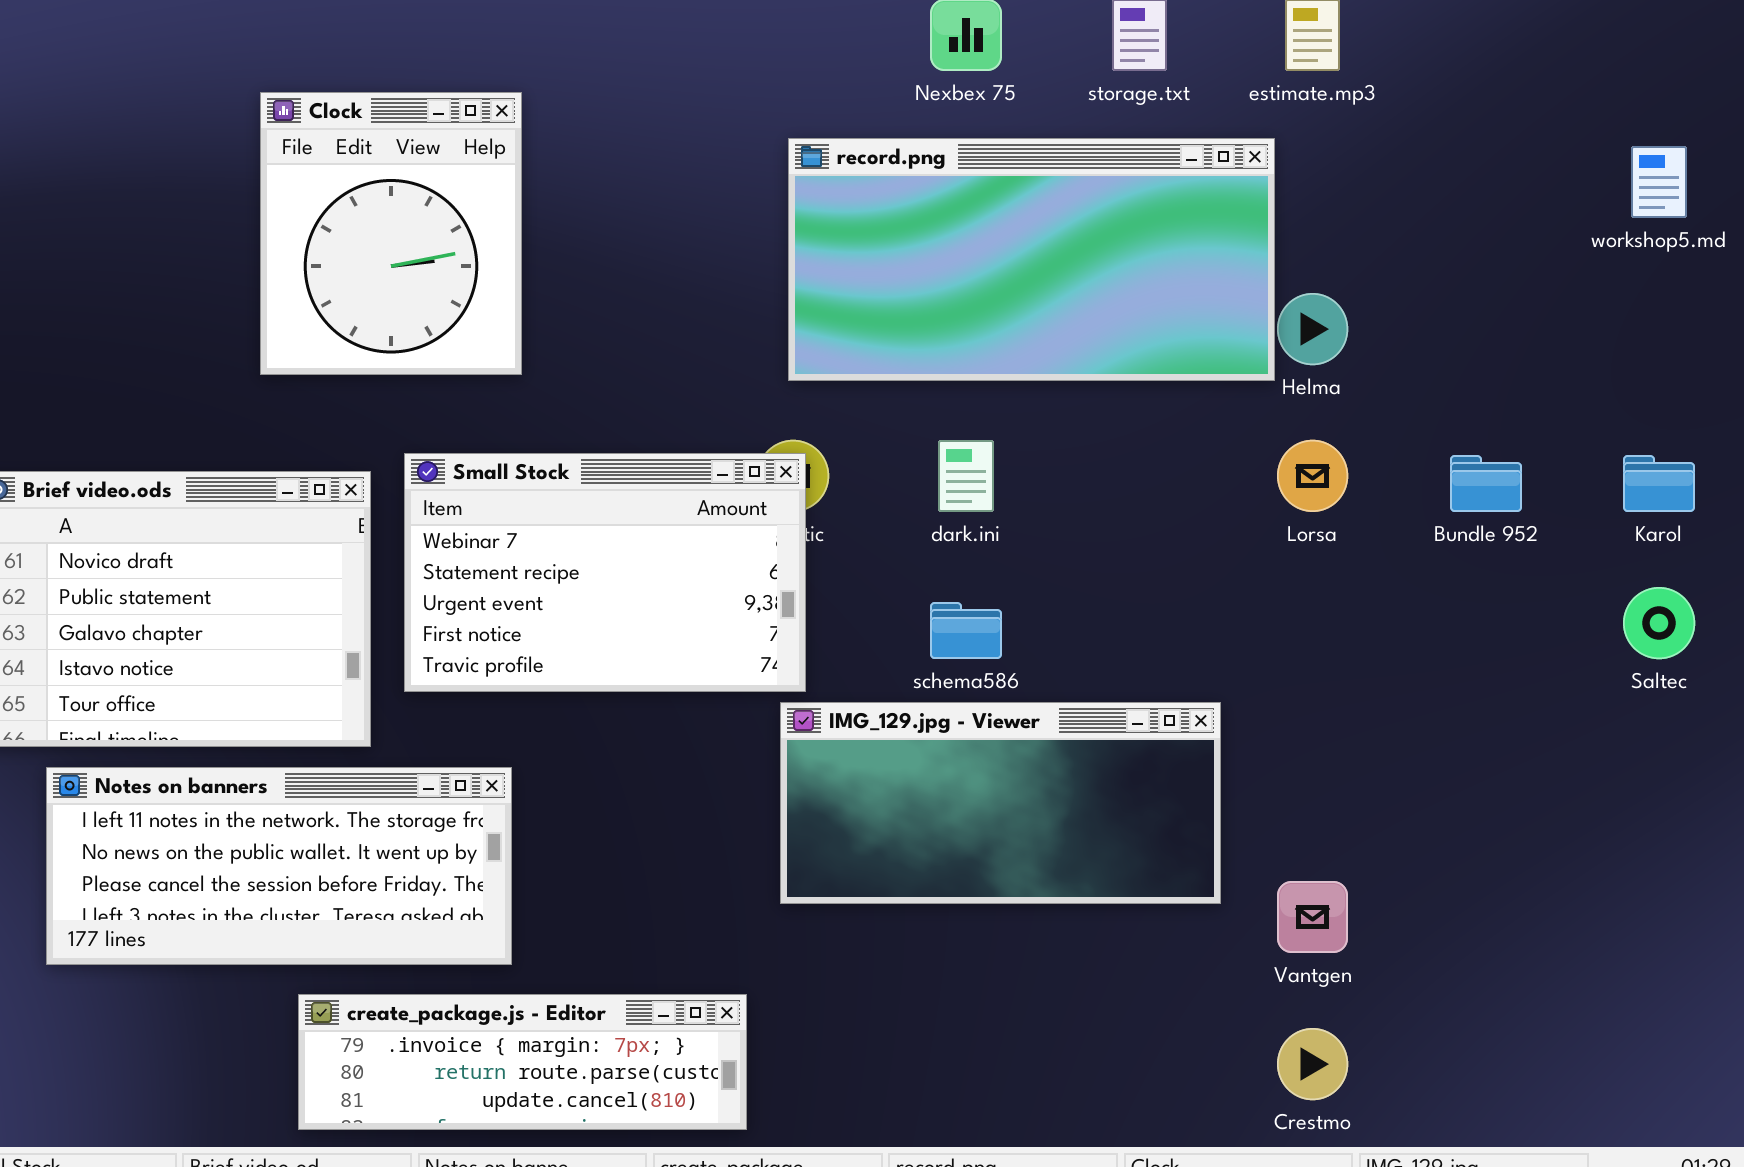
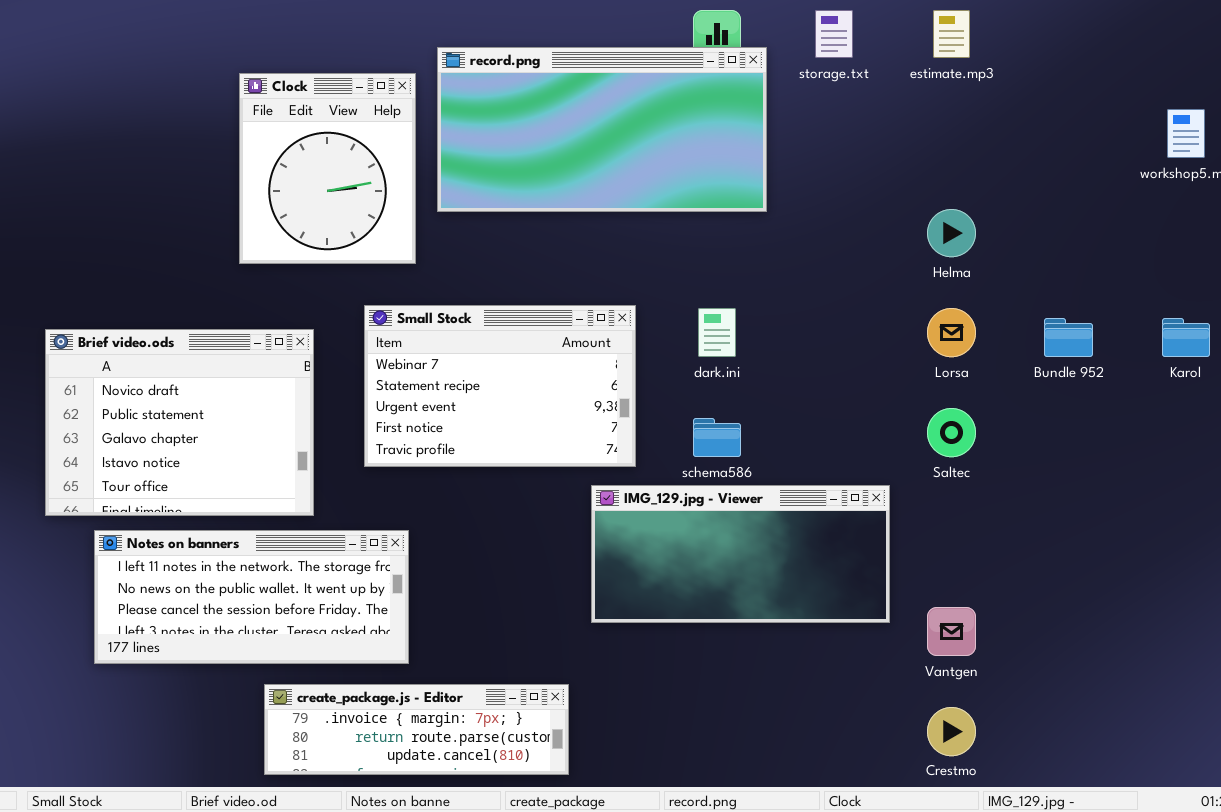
record.png: [788,138,1275,381] -> [437,47,767,212], moved
Small Stock: [404,453,806,692] -> [364,305,636,467], moved
Saltec: [1623,587,1695,659] -> [927,408,976,457], moved

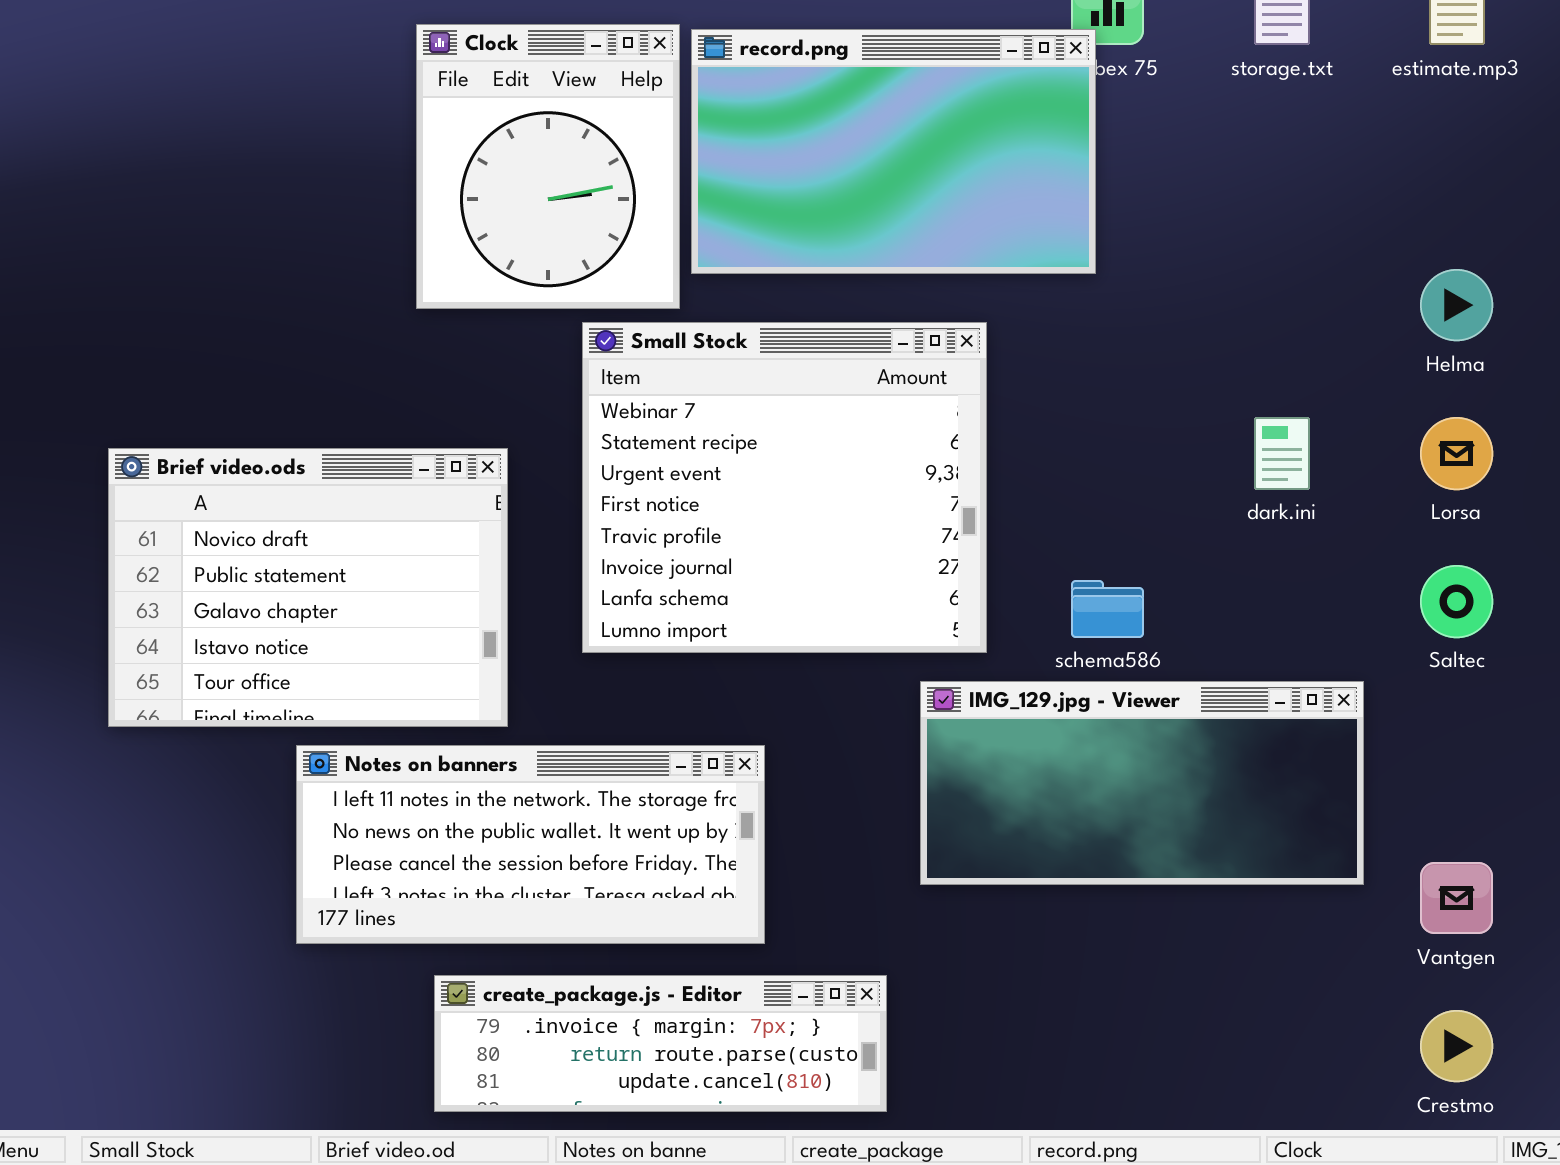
record.png: [437,47,767,212] -> [691,29,1096,274], resized
Clock: [239,73,416,264] -> [416,24,680,309], moved
Small Stock: [364,305,636,467] -> [582,322,987,653], resized
dark.ini: [698,308,736,357] -> [1254,417,1310,490], moved
Notes on banners: [94,530,409,664] -> [296,745,765,944], moved

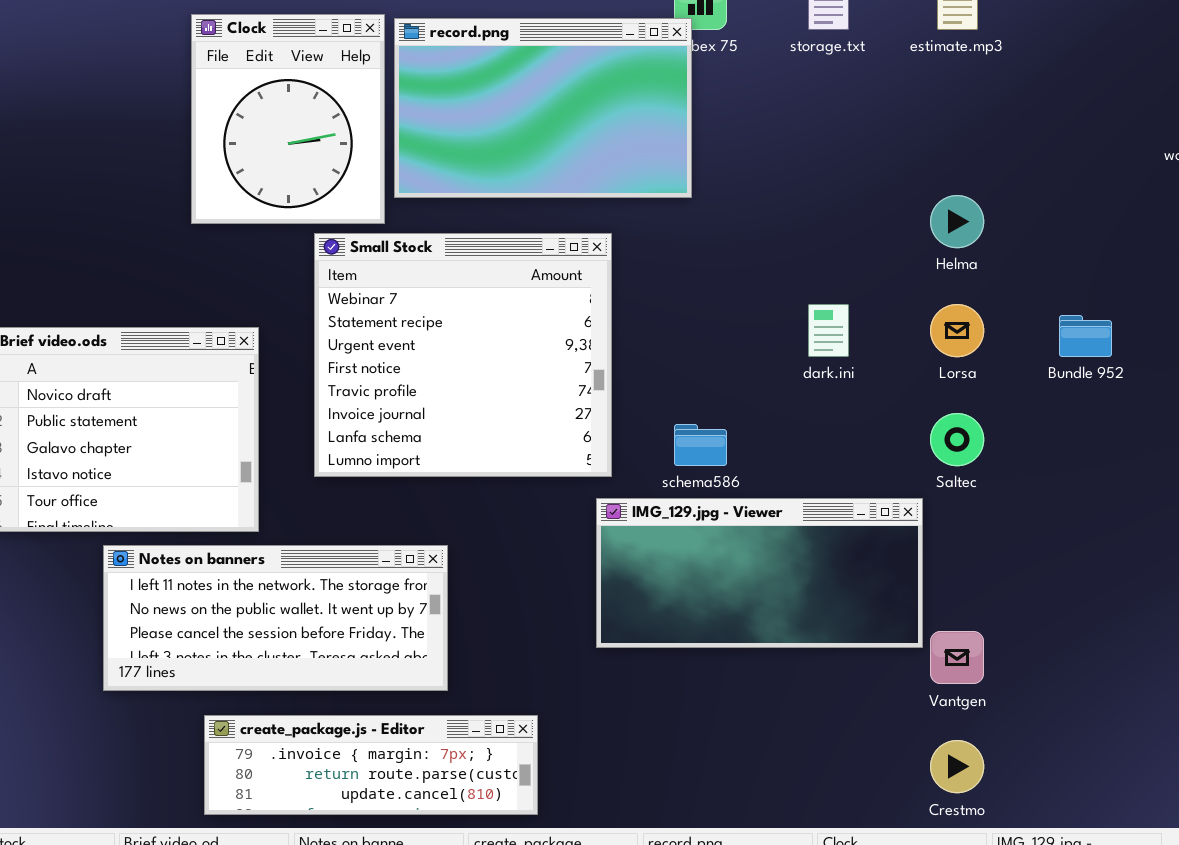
IMG_129.jpg - Viewer: [920,681,1364,885] -> [596,498,923,648], moved

